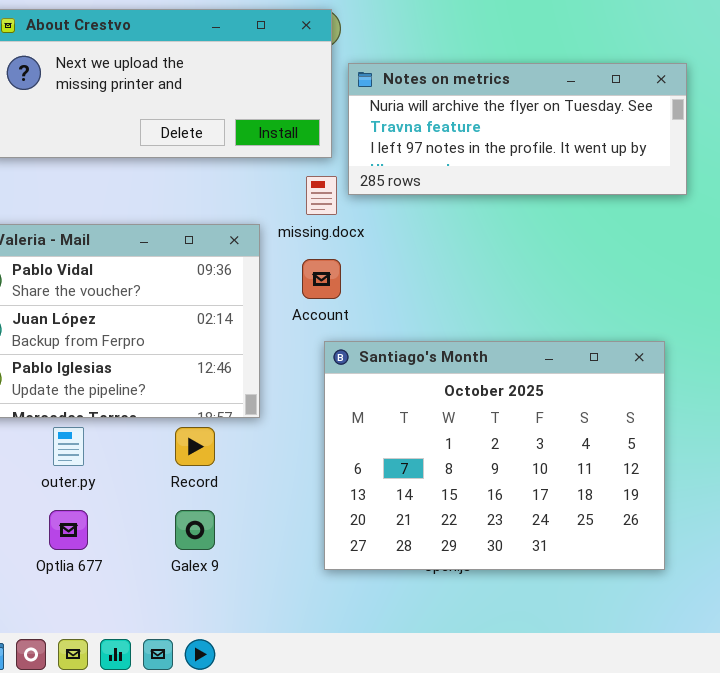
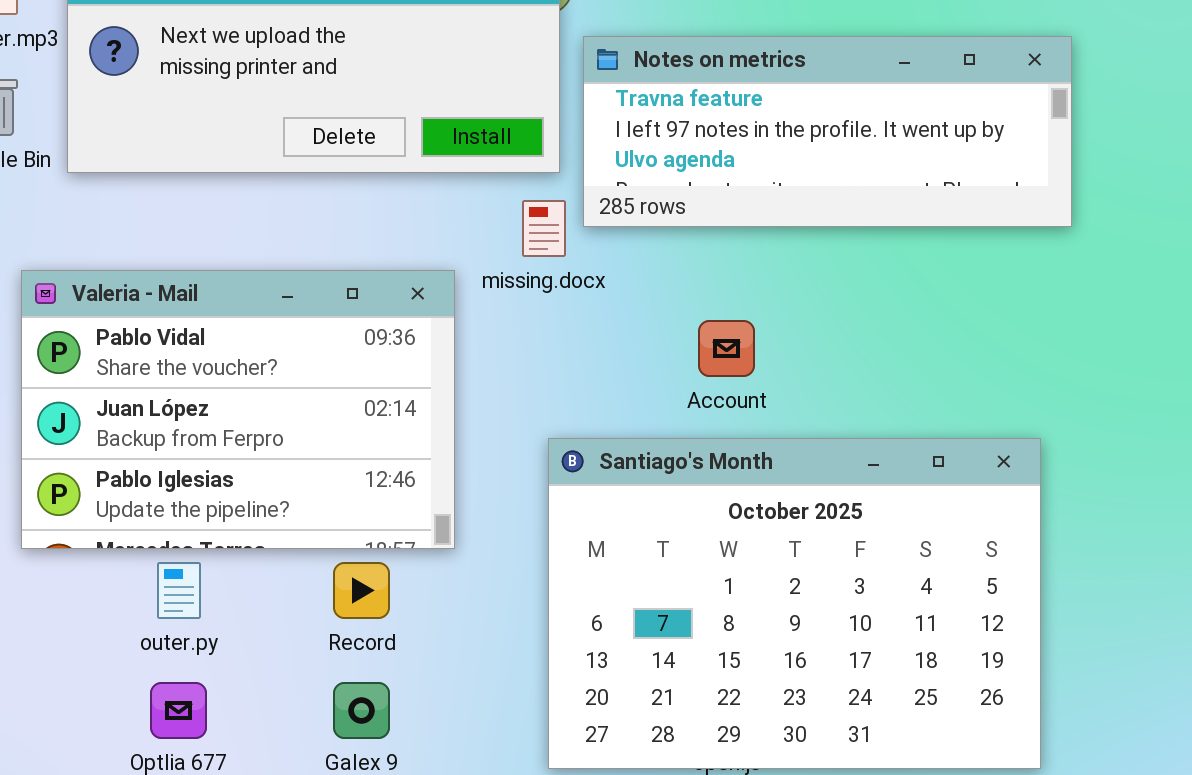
Notes on metrics: [348,63,687,195] -> [583,36,1072,227], scrolled down 1 row
Account: [302,259,341,299] -> [698,320,755,377], moved

